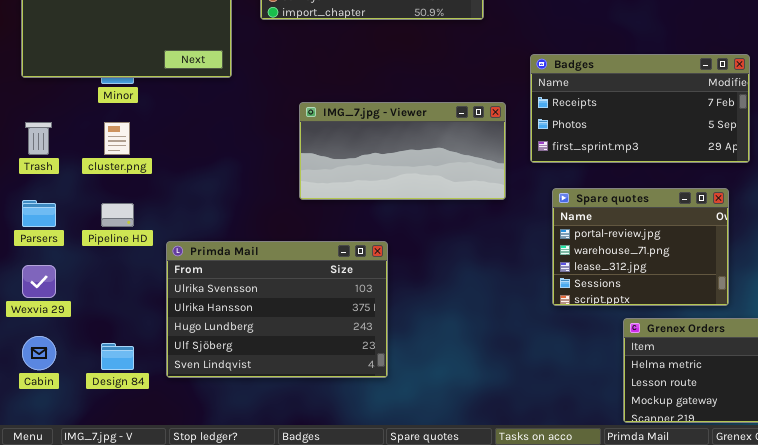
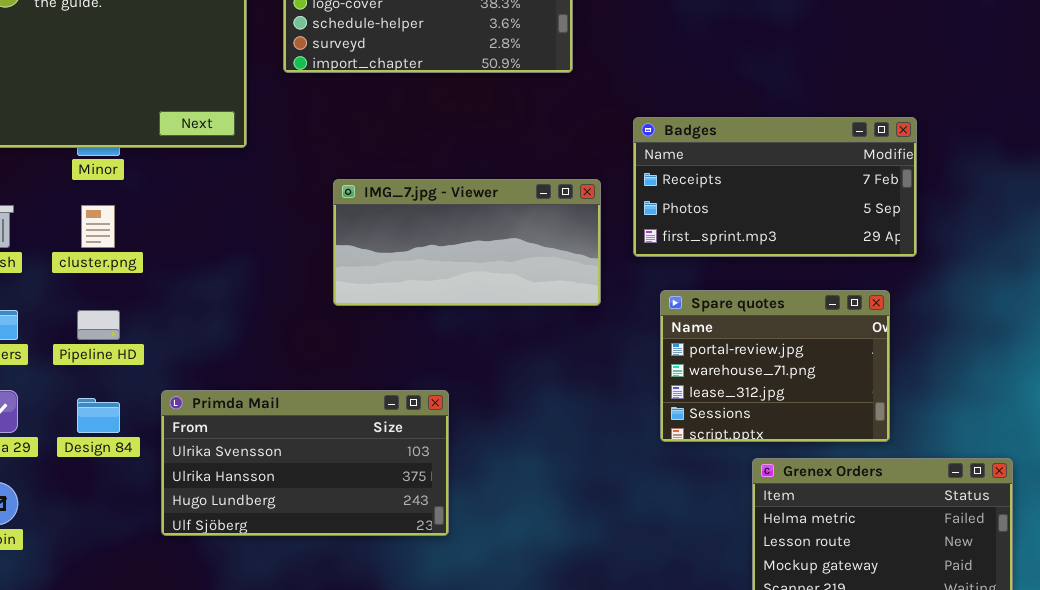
Primda Mail: [166,241,388,378] -> [161,390,449,536], resized
Design 84: [101,343,134,370] -> [77,398,120,433], moved

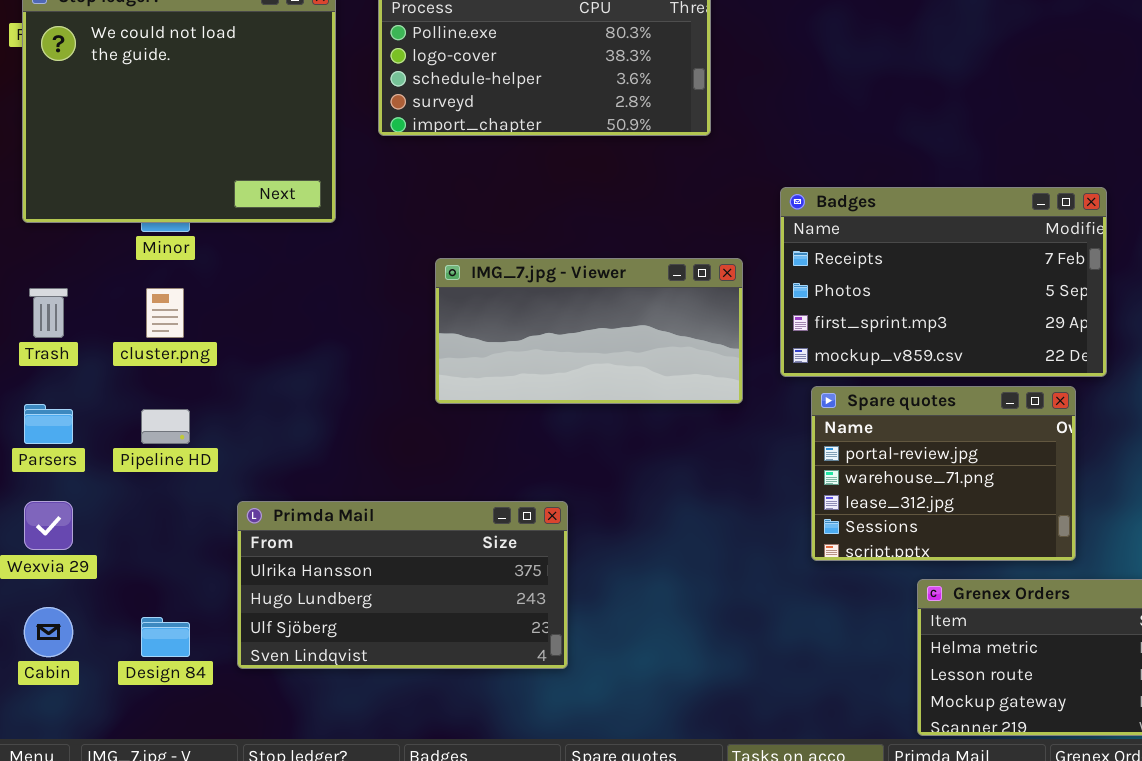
Badges: [633,117,917,257] -> [780,187,1107,377], resized
Primda Mail: [161,390,449,536] -> [237,501,568,669], scrolled down 1 row
Design 84: [77,398,120,433] -> [141,617,190,657], moved

